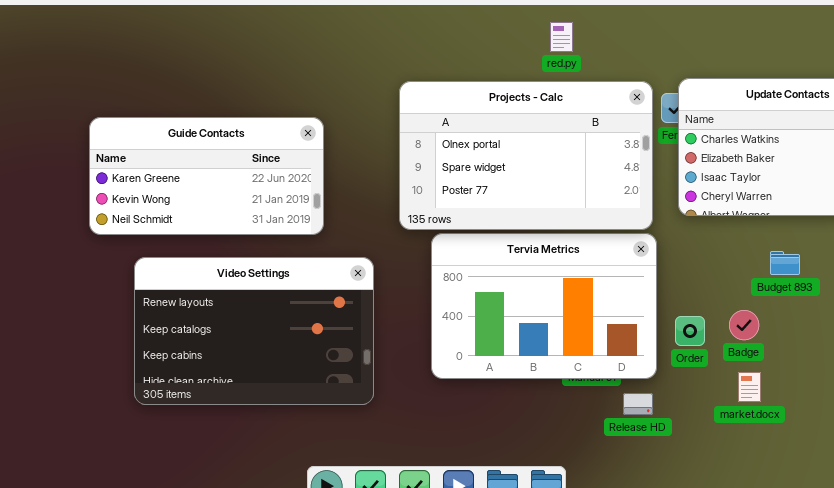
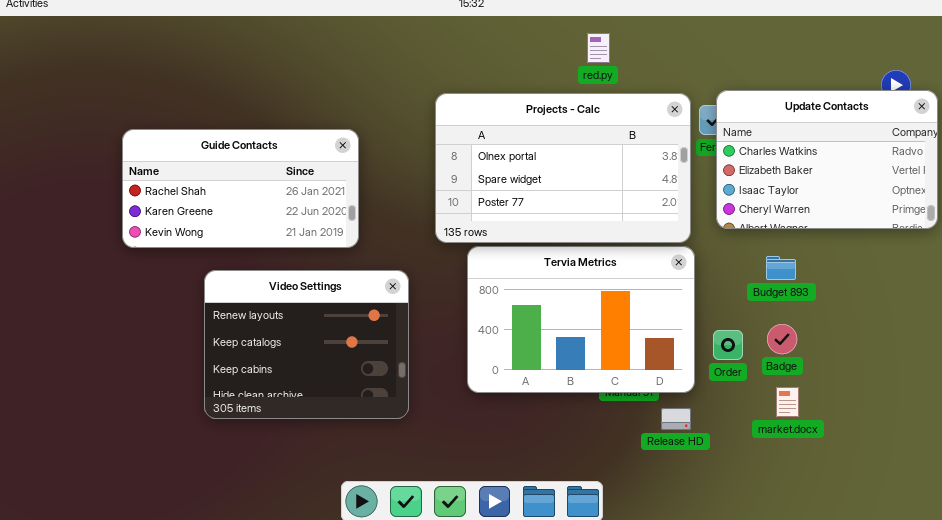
Guide Contacts: [89,117,324,235] -> [122,129,359,248], scrolled up 1 row
Budget 893: [770,251,800,275] -> [766,256,796,280], moved
Video Settings: [134,257,374,405] -> [204,270,409,419], resized

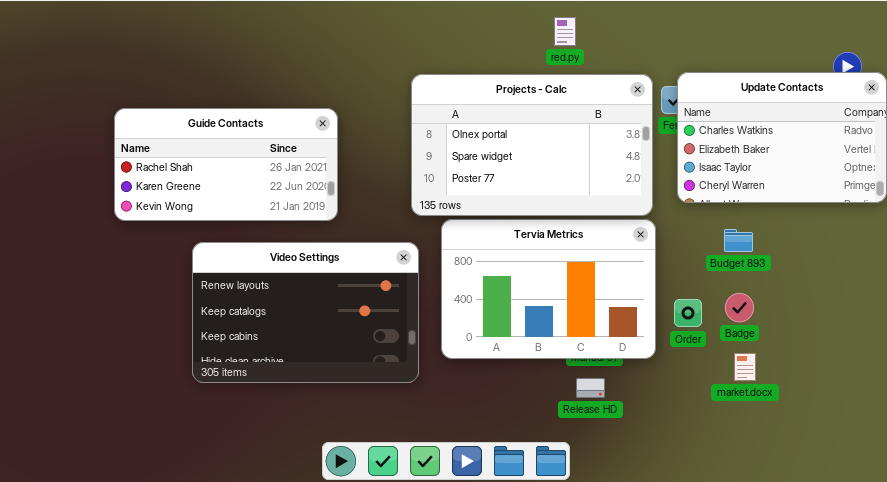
Video Settings: [204,270,409,419] -> [192,242,419,383], resized
Release HD: [661,408,691,430] -> [576,378,605,398], moved

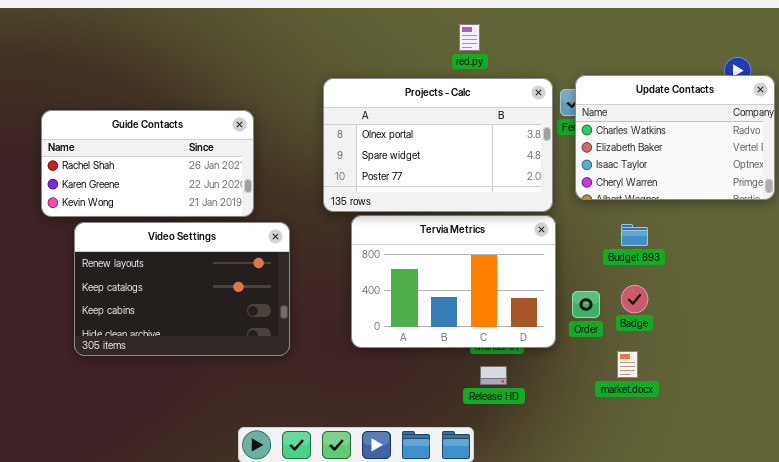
Video Settings: [192,242,419,383] -> [74,222,290,356], moved
market.docx: [734,353,756,381] -> [617,351,638,378], moved

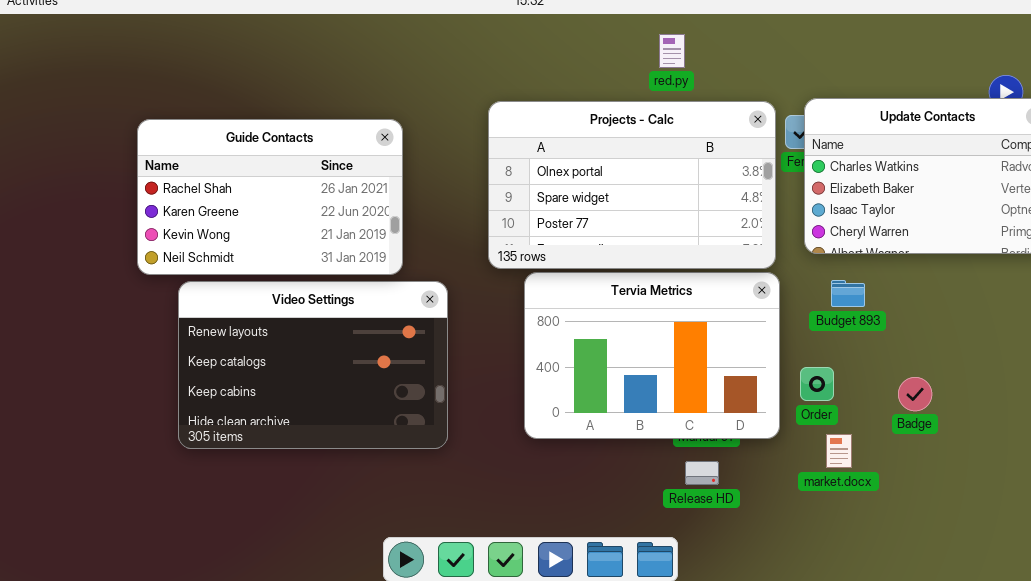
Guide Contacts: [41,110,254,217] -> [137,119,403,275], resized
Budget 893: [621,224,648,246] -> [831,280,865,307], moved
Badge: [621,285,648,313] -> [898,377,932,411], moved
market.docx: [617,351,638,378] -> [826,434,852,468], moved

